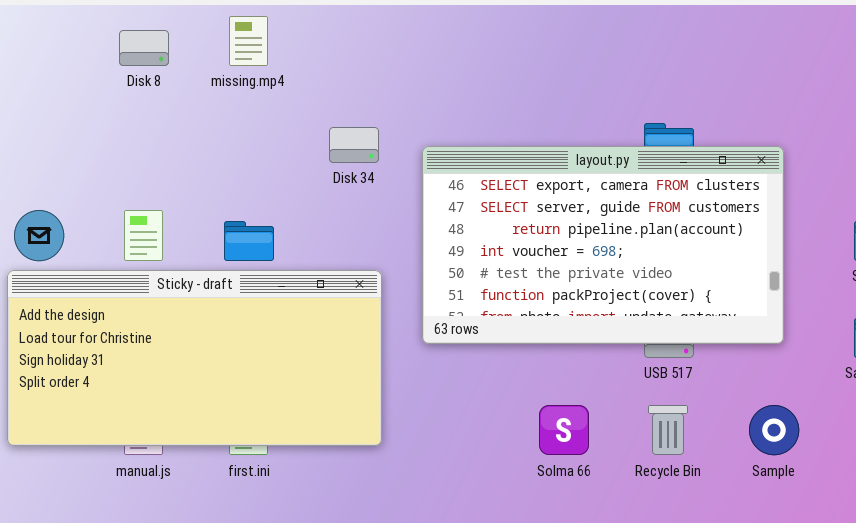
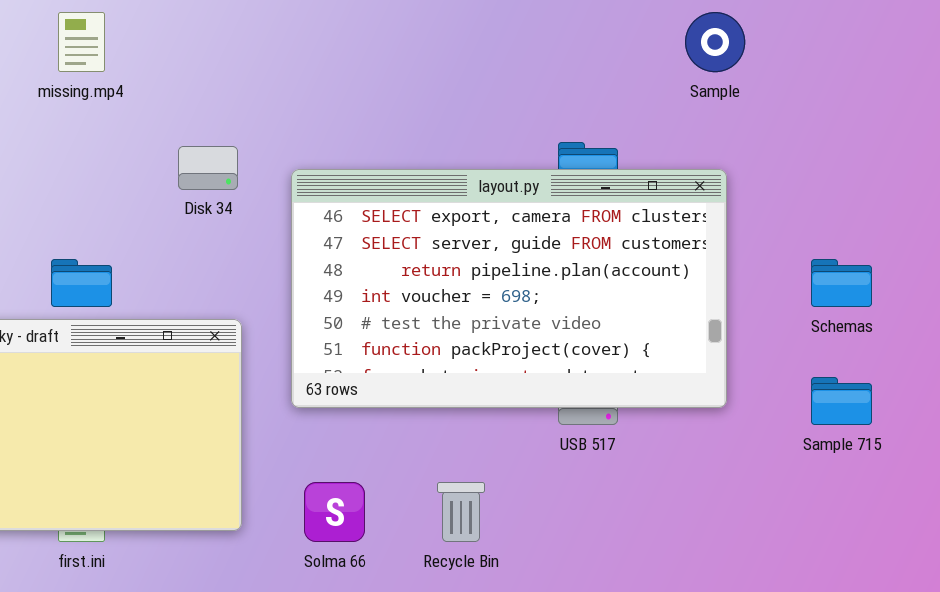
Solma 66: [539,405,589,455] -> [304,482,365,542], moved
Recycle Bin: [648,405,688,455] -> [437,482,485,542], moved
Sample: [749,405,799,455] -> [685,12,745,72], moved

